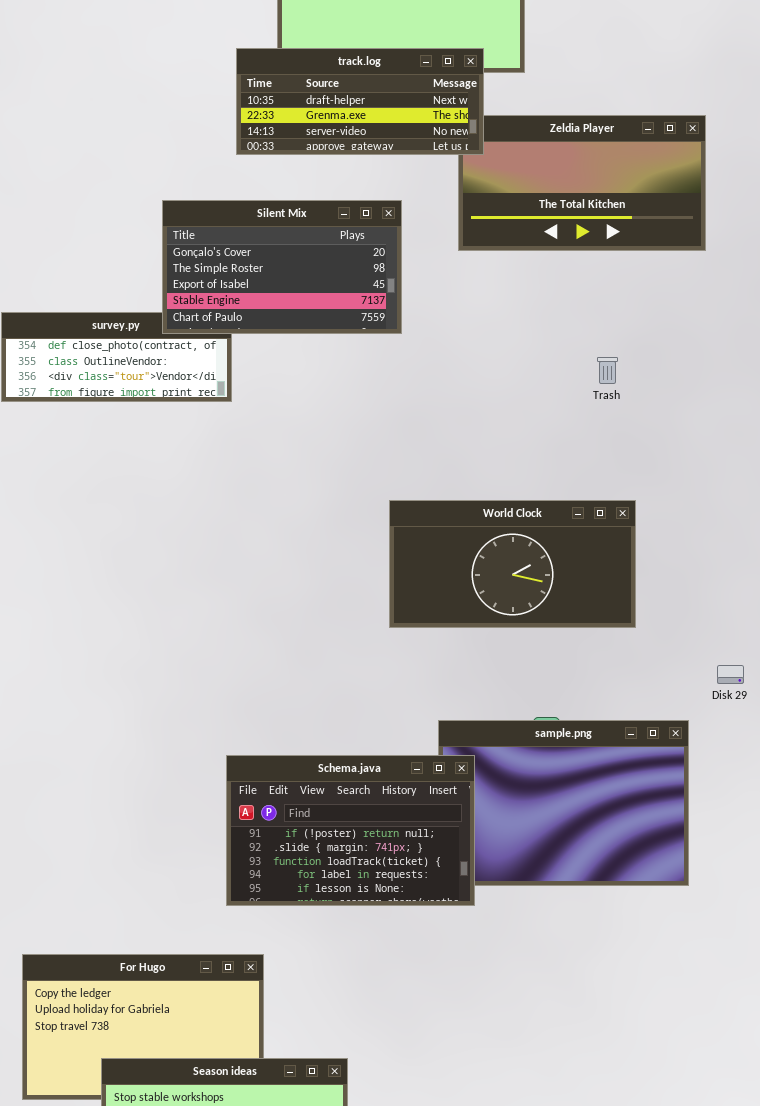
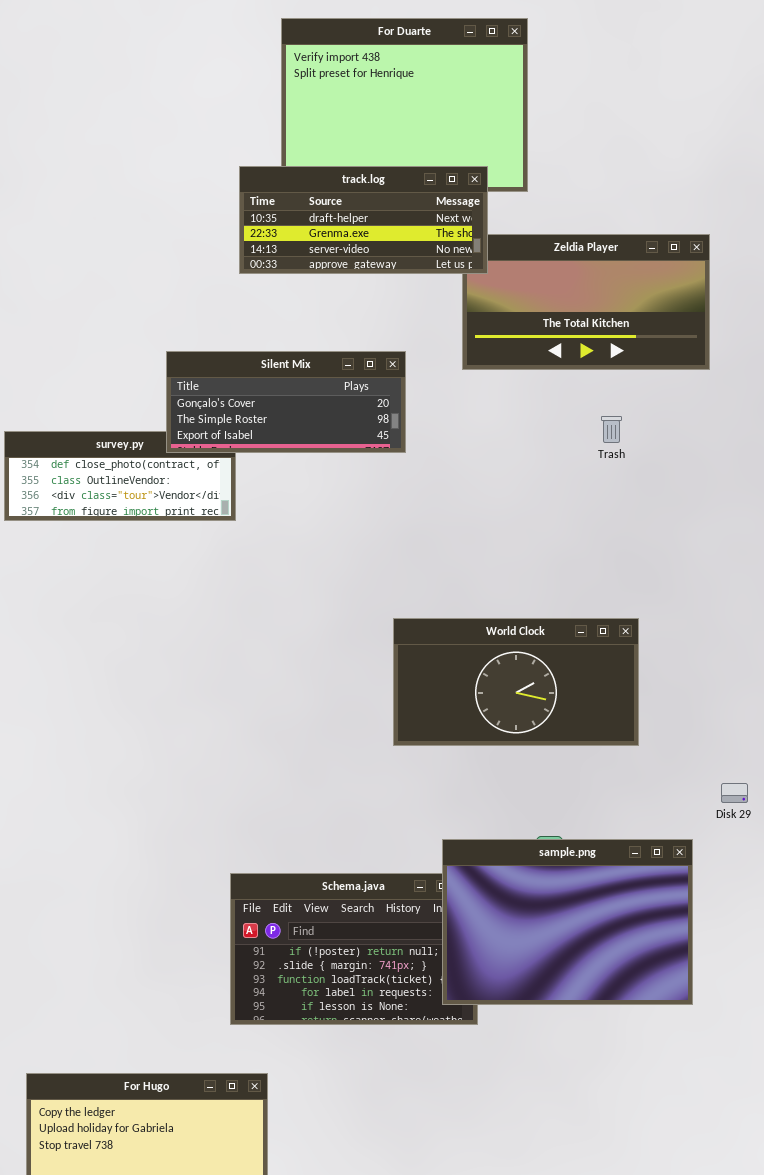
Silent Mix: [162,200,402,334] -> [166,351,406,453], resized
Trash: [597,357,618,384] -> [601,416,622,443], moved
sample.png: [438,720,689,886] -> [442,839,693,1005], raised

